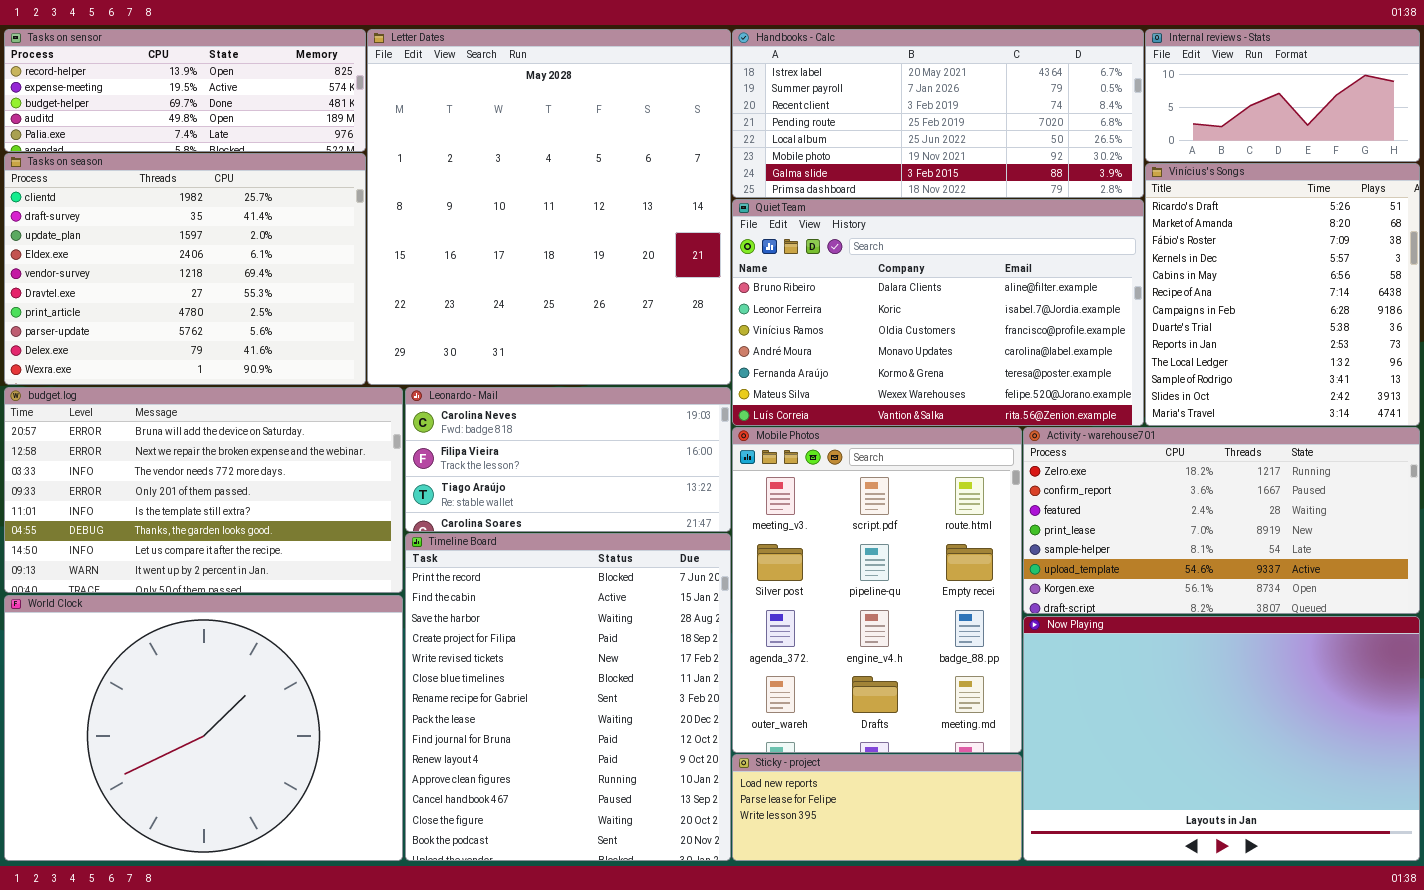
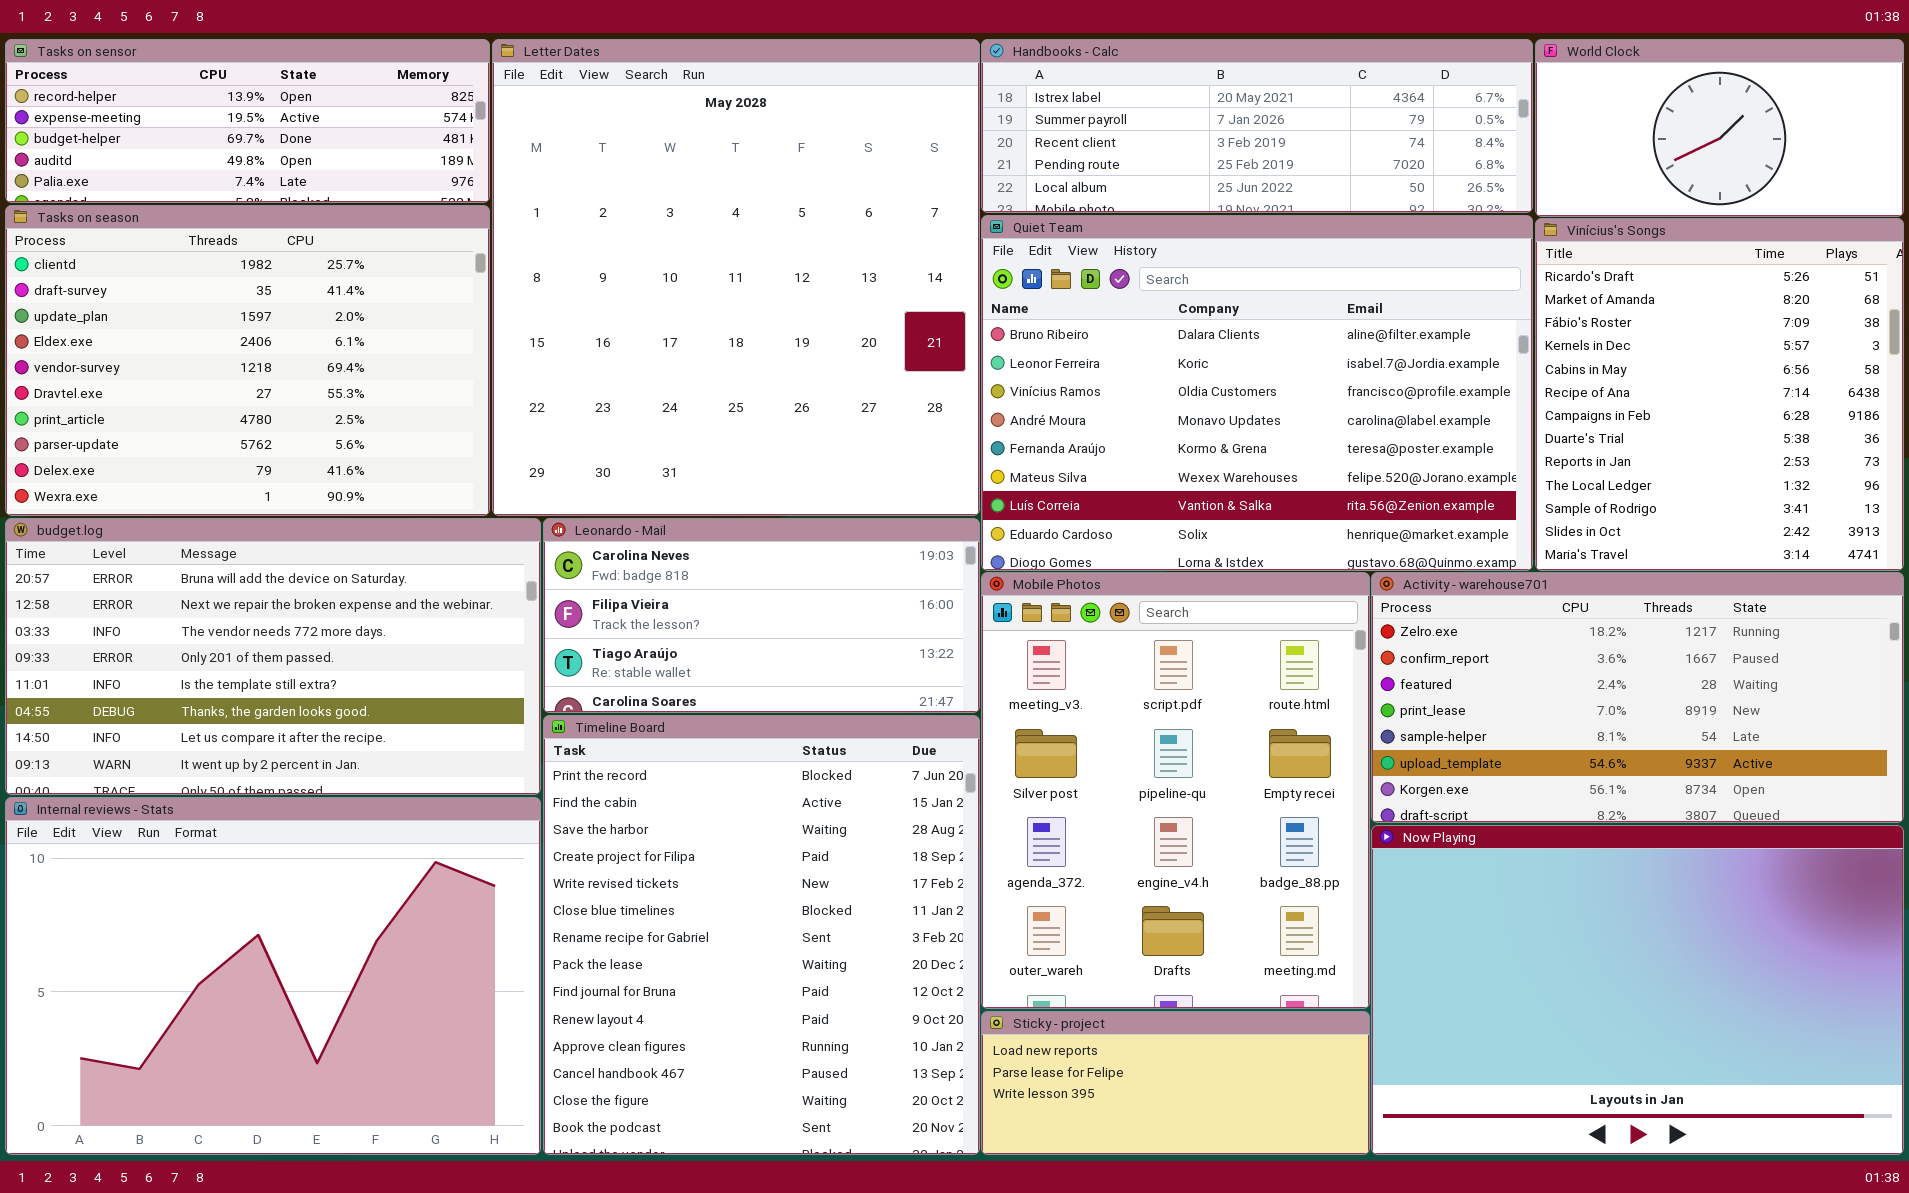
Handbooks - Calc: [732,29,1144,198] -> [981,39,1533,213], resized
Internal reviews - Stats: [1145,29,1420,162] -> [5,797,541,1155], moved, resized
Quiet Team: [732,199,1144,426] -> [981,215,1533,571], resized
World Clock: [4,595,403,861] -> [1535,39,1904,217], moved, resized

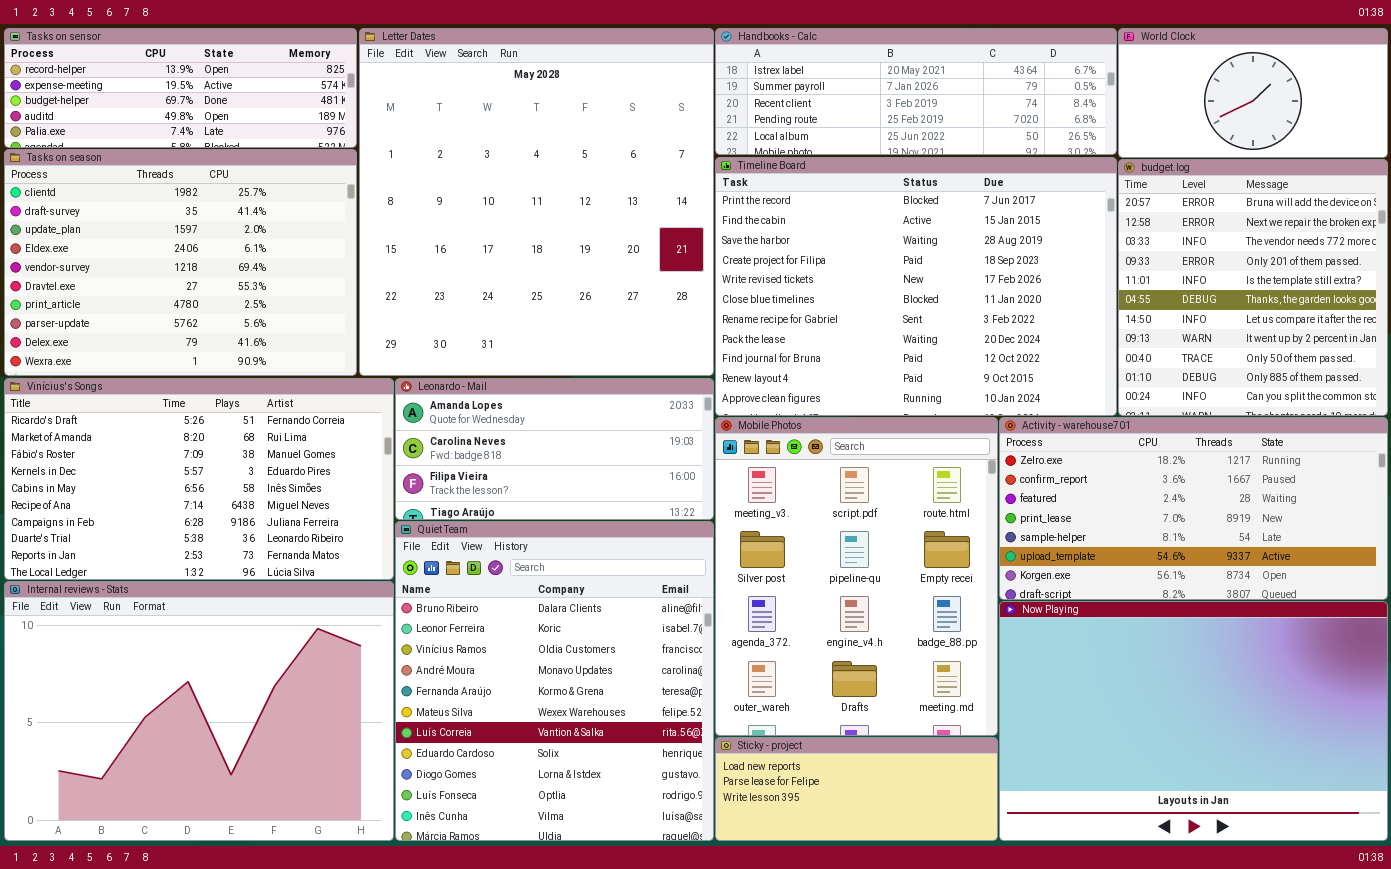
Quiet Team: [981,215,1533,571] -> [395,521,714,841], moved, resized
Vinícius's Songs: [1535,218,1904,571] -> [4,378,394,580], moved, resized
budget.log: [5,518,541,795] -> [1118,159,1388,416], moved, resized
Leonardo - Mail: [543,518,980,713] -> [395,378,714,520], scrolled up 1 row
Timeline Board: [543,715,980,1155] -> [715,157,1117,416], moved, resized

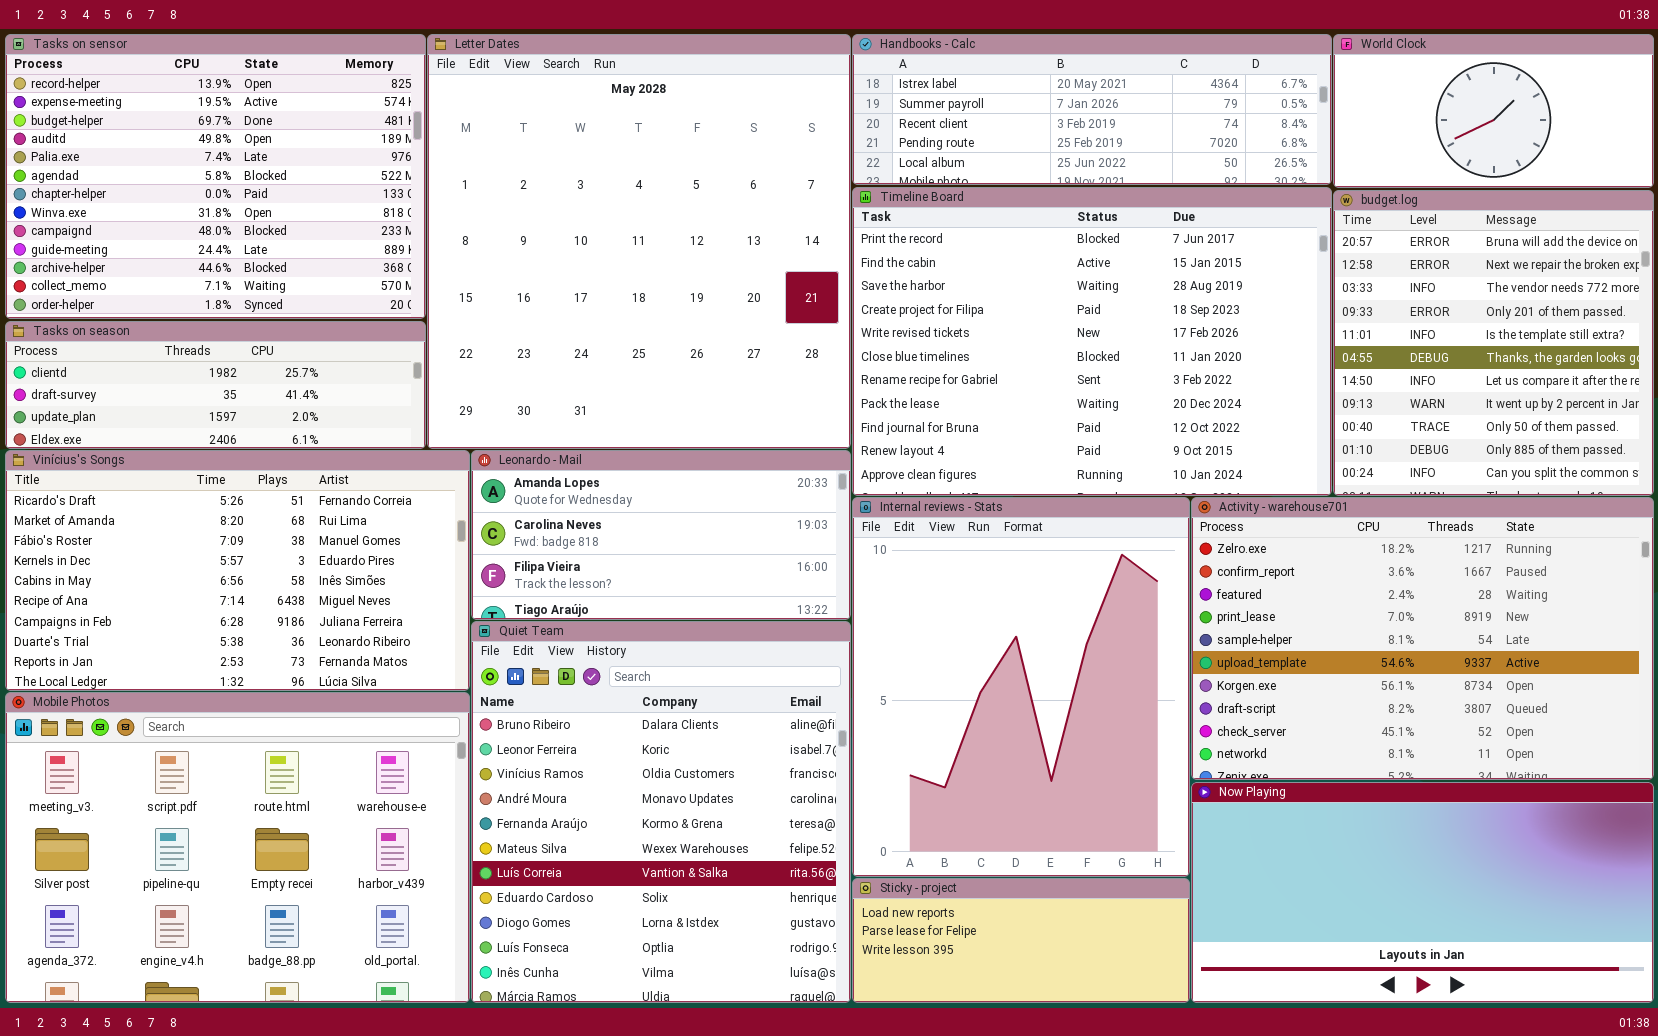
Tasks on sensor: [4,28,357,148] -> [5,34,426,319], resized
Tasks on season: [4,149,357,376] -> [5,321,426,449], resized
Mobile Photos: [715,417,998,736] -> [5,692,470,1003], moved, resized
Activity - warehouse701: [999,417,1388,600] -> [1191,497,1654,780], resized
Internal reviews - Stats: [4,581,394,841] -> [852,497,1190,877], moved, resized
Now Playing: [999,601,1388,841] -> [1191,782,1654,1003], resized

